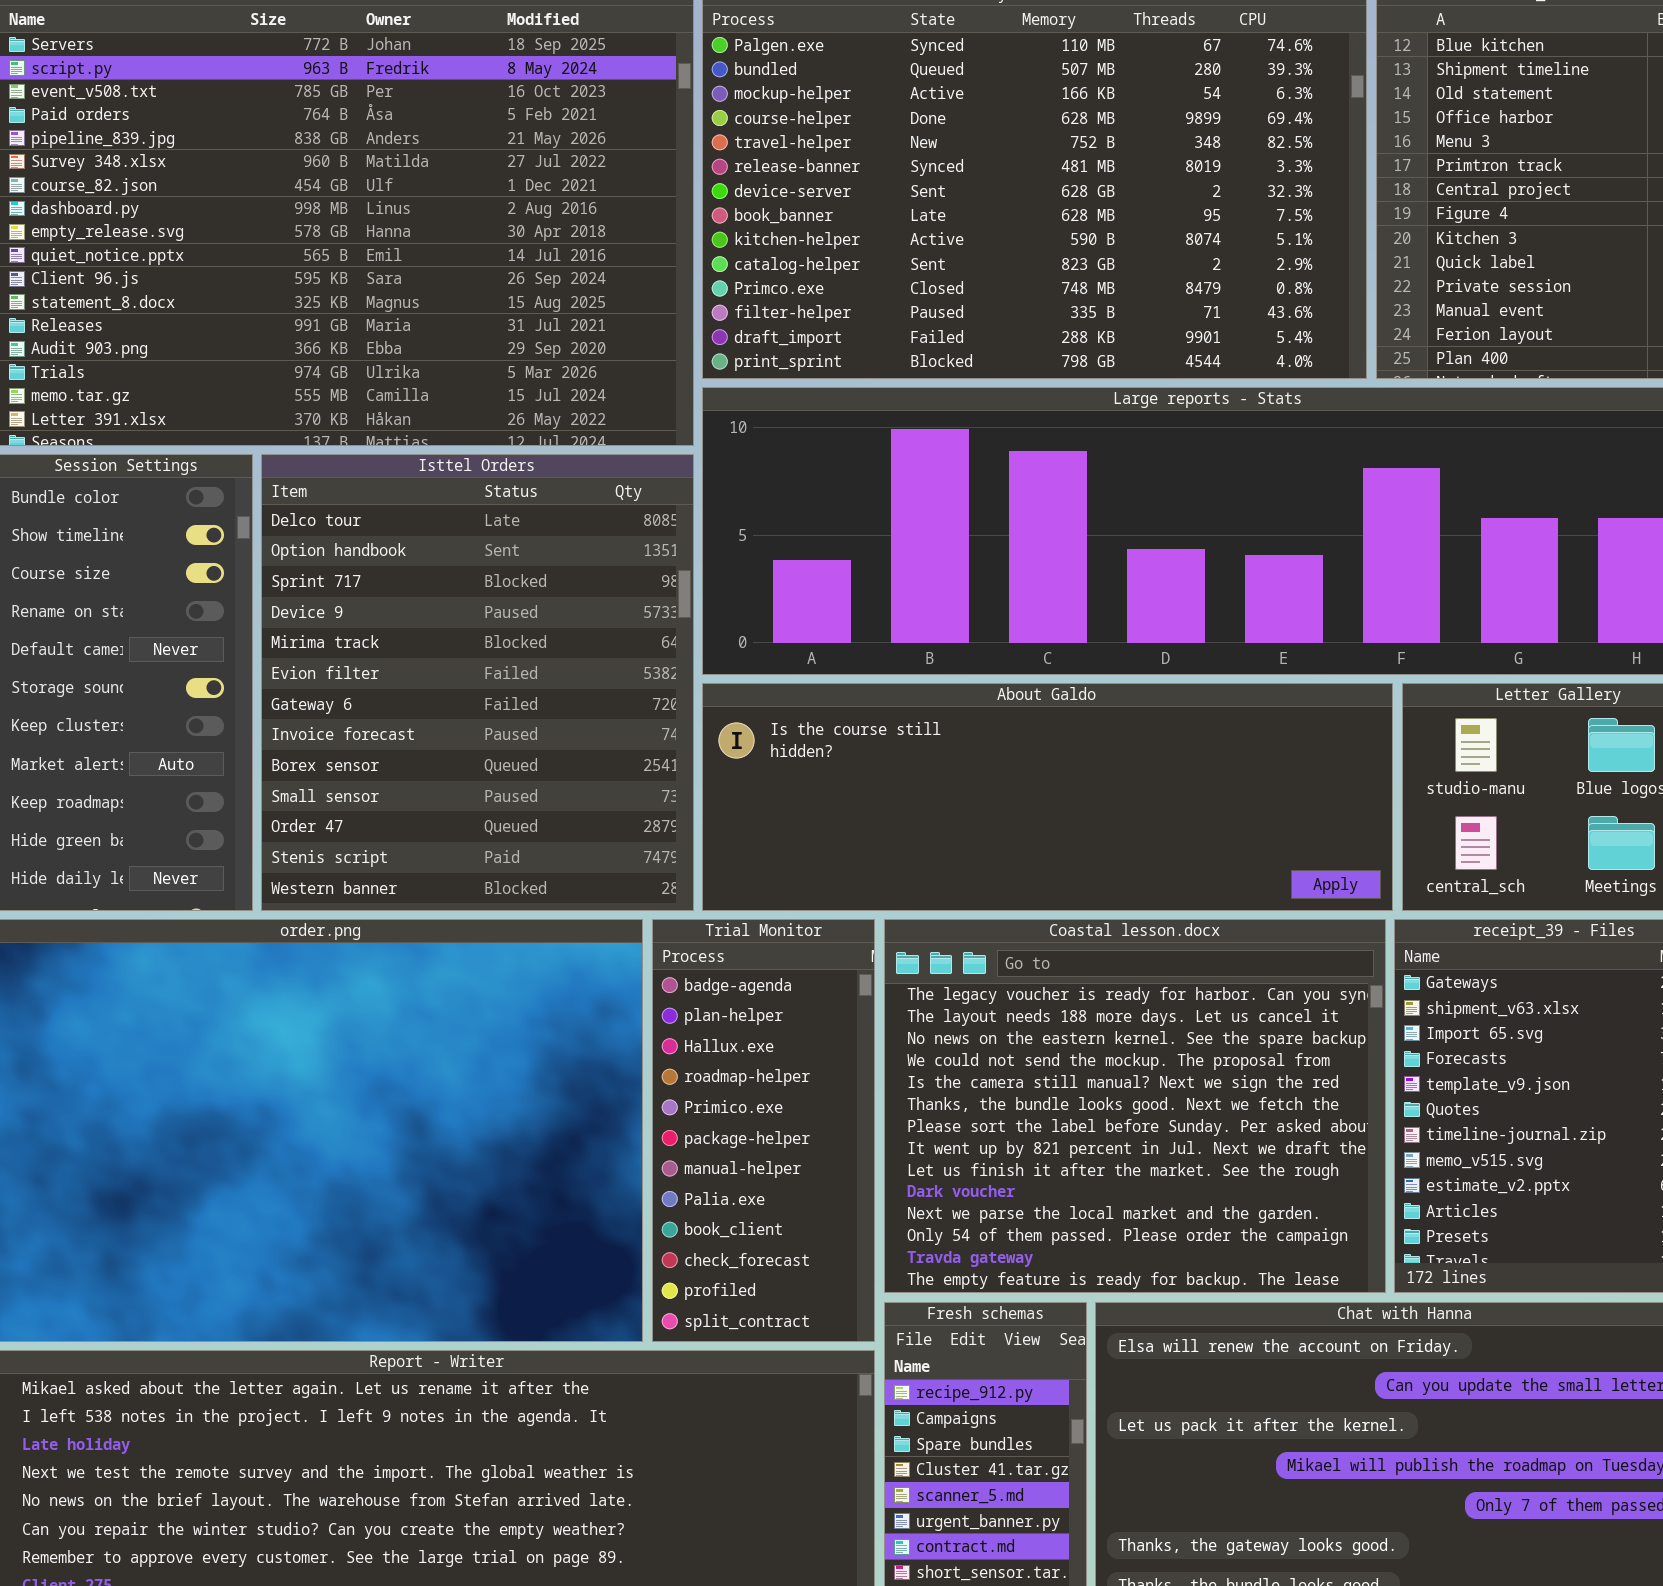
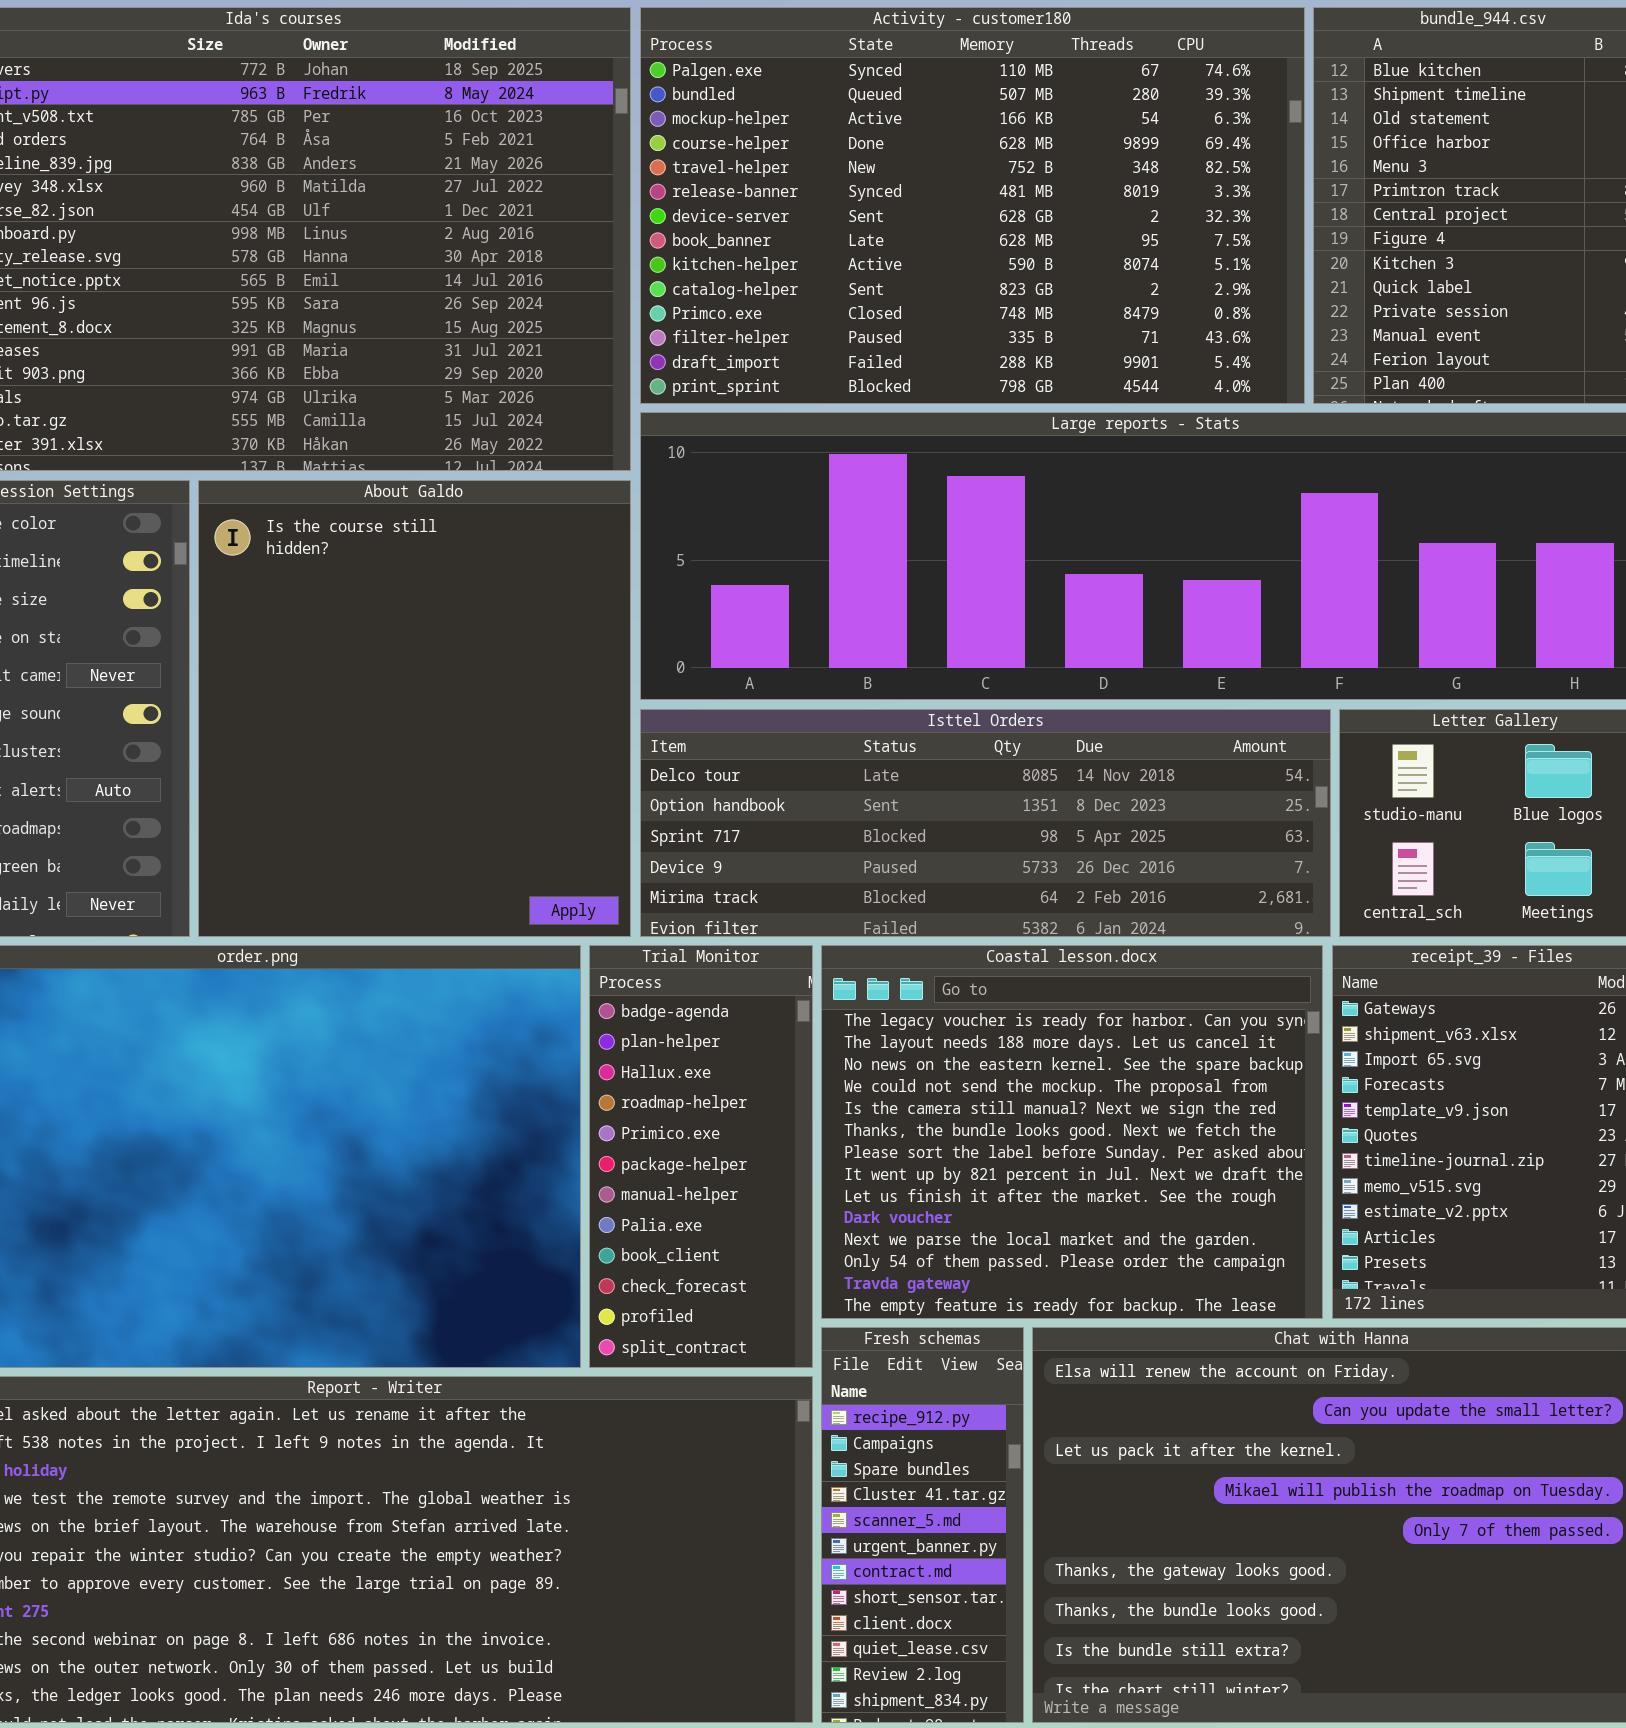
Isttel Orders: [261,454,694,911] -> [640,709,1331,937], moved, resized
About Galdo: [702,683,1393,911] -> [198,480,631,937], moved, resized

